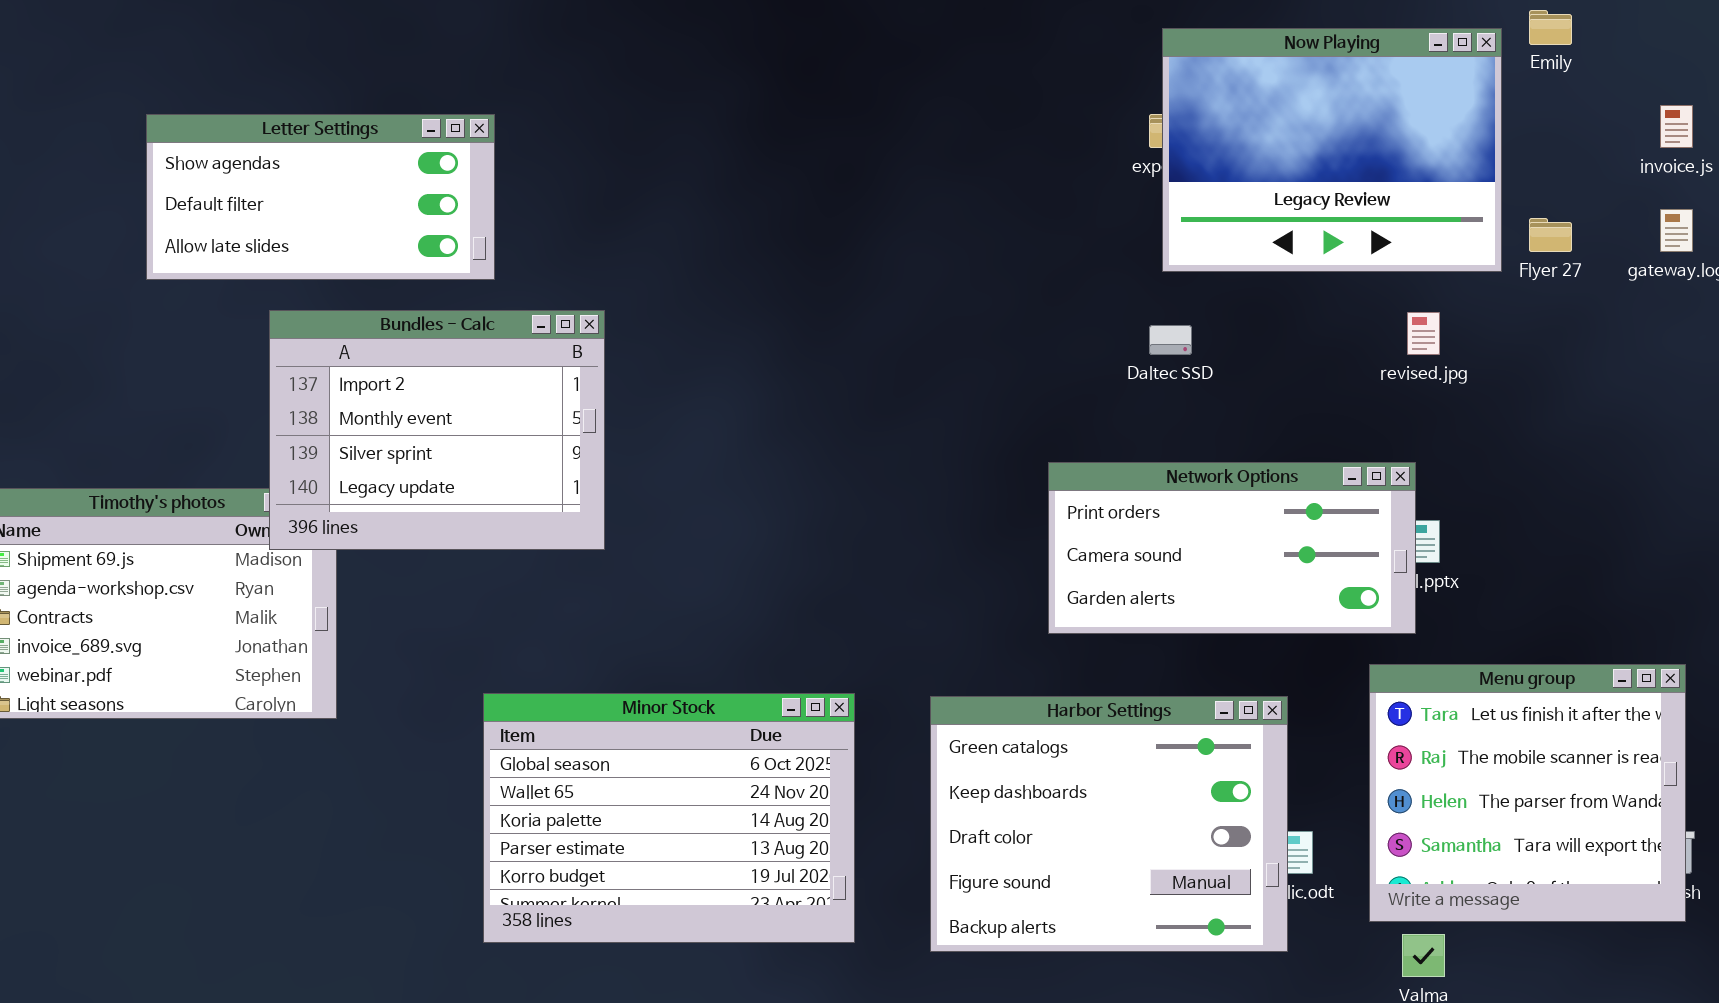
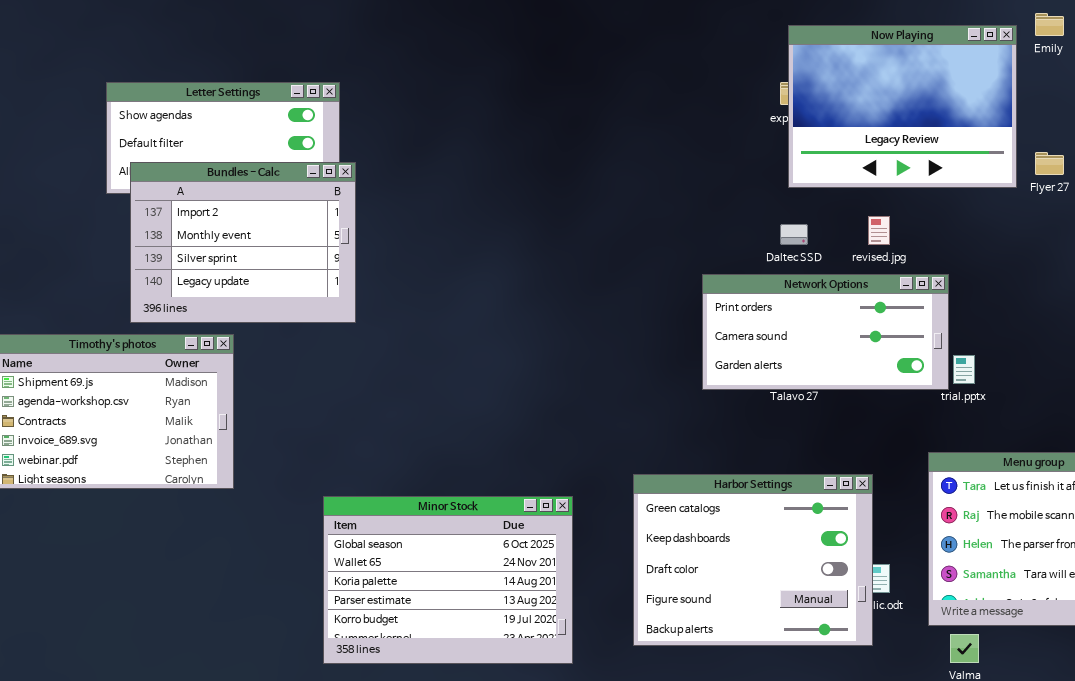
Bundles - Calc: [269,310,605,550] -> [130,162,356,323], moved
revised.jpg: [1407,312,1440,355] -> [868,216,890,245], moved
Network Options: [1048,462,1416,634] -> [702,274,949,390], moved
Minor Stock: [483,693,855,943] -> [323,496,573,664], moved

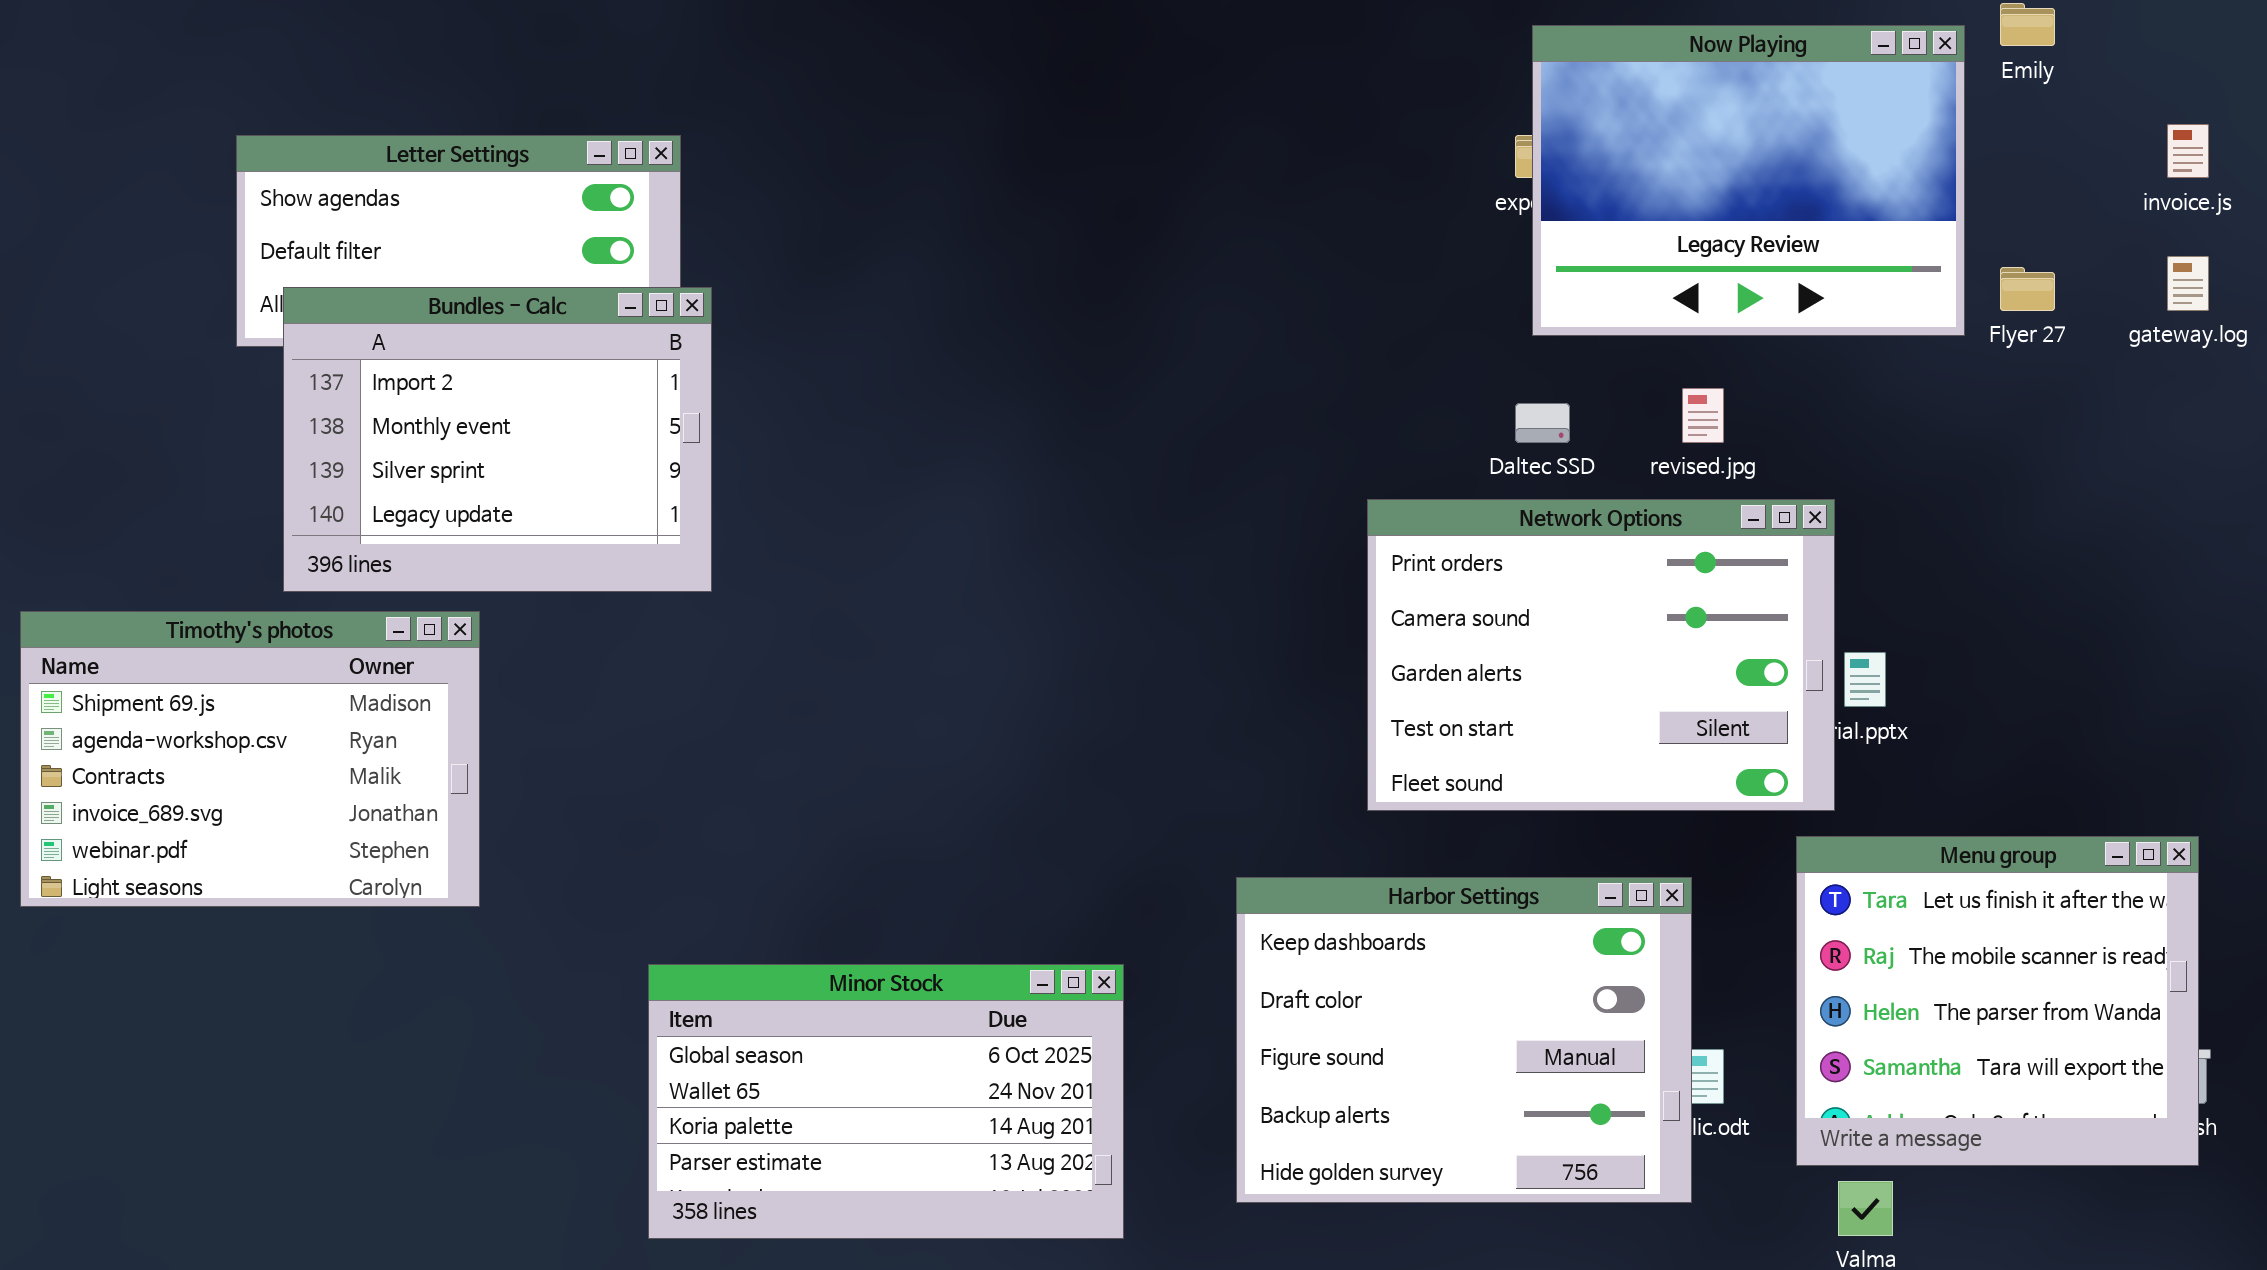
Network Options: [702,274,949,390] -> [1367,499,1835,811], resized
Harbor Settings: [633,474,873,646] -> [1236,877,1692,1203], scrolled down 1 row
Minor Stock: [323,496,573,664] -> [648,964,1124,1239], resized

